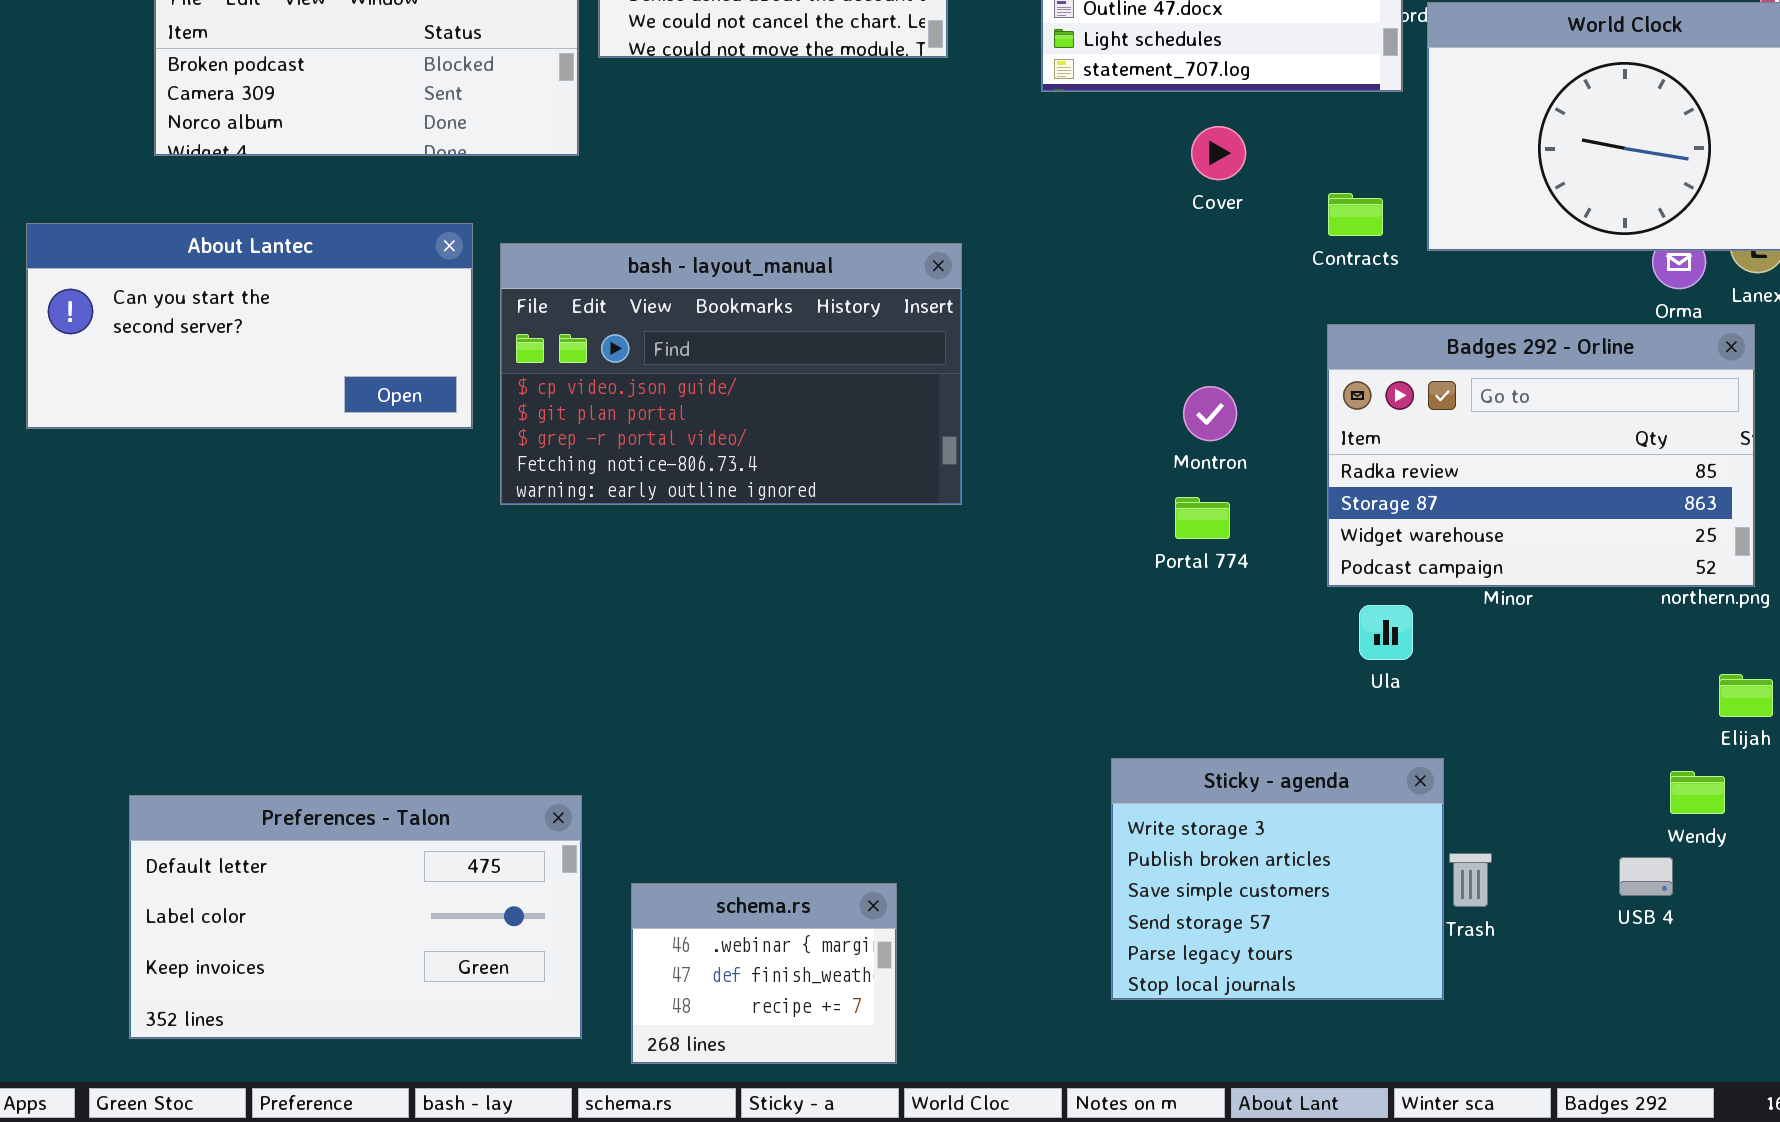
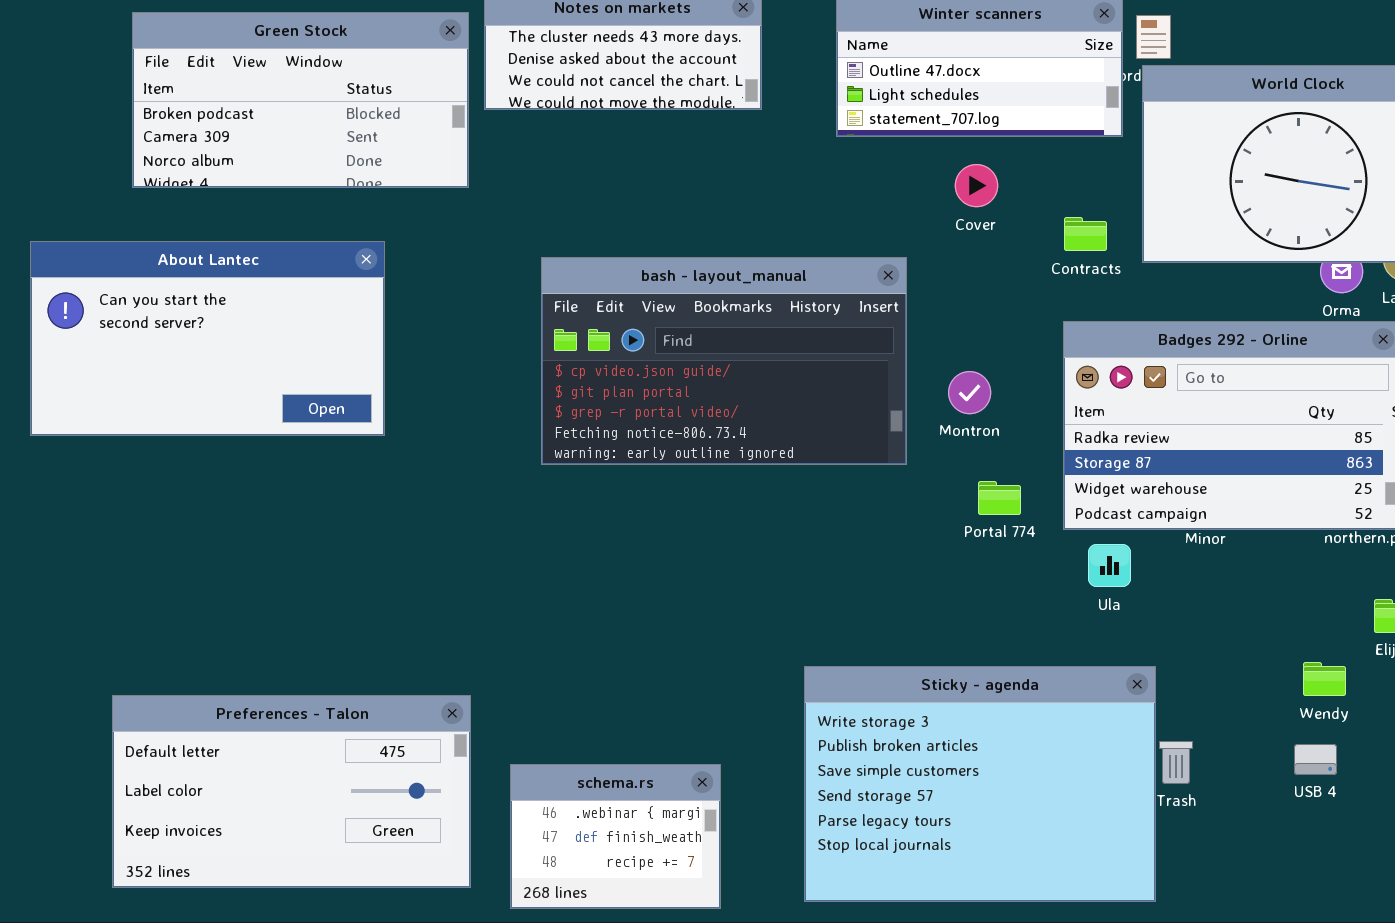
About Lantec: [26,223,473,429] -> [30,241,385,436], resized
bash - layout_manual: [500,243,962,505] -> [541,257,907,465], moved
Portal 774: [1175,497,1230,539] -> [978,481,1021,515], moved
Sticky - agenda: [1111,758,1444,1000] -> [804,666,1156,902], resized
Wendy: [1670,771,1725,814] -> [1303,662,1346,696], moved

